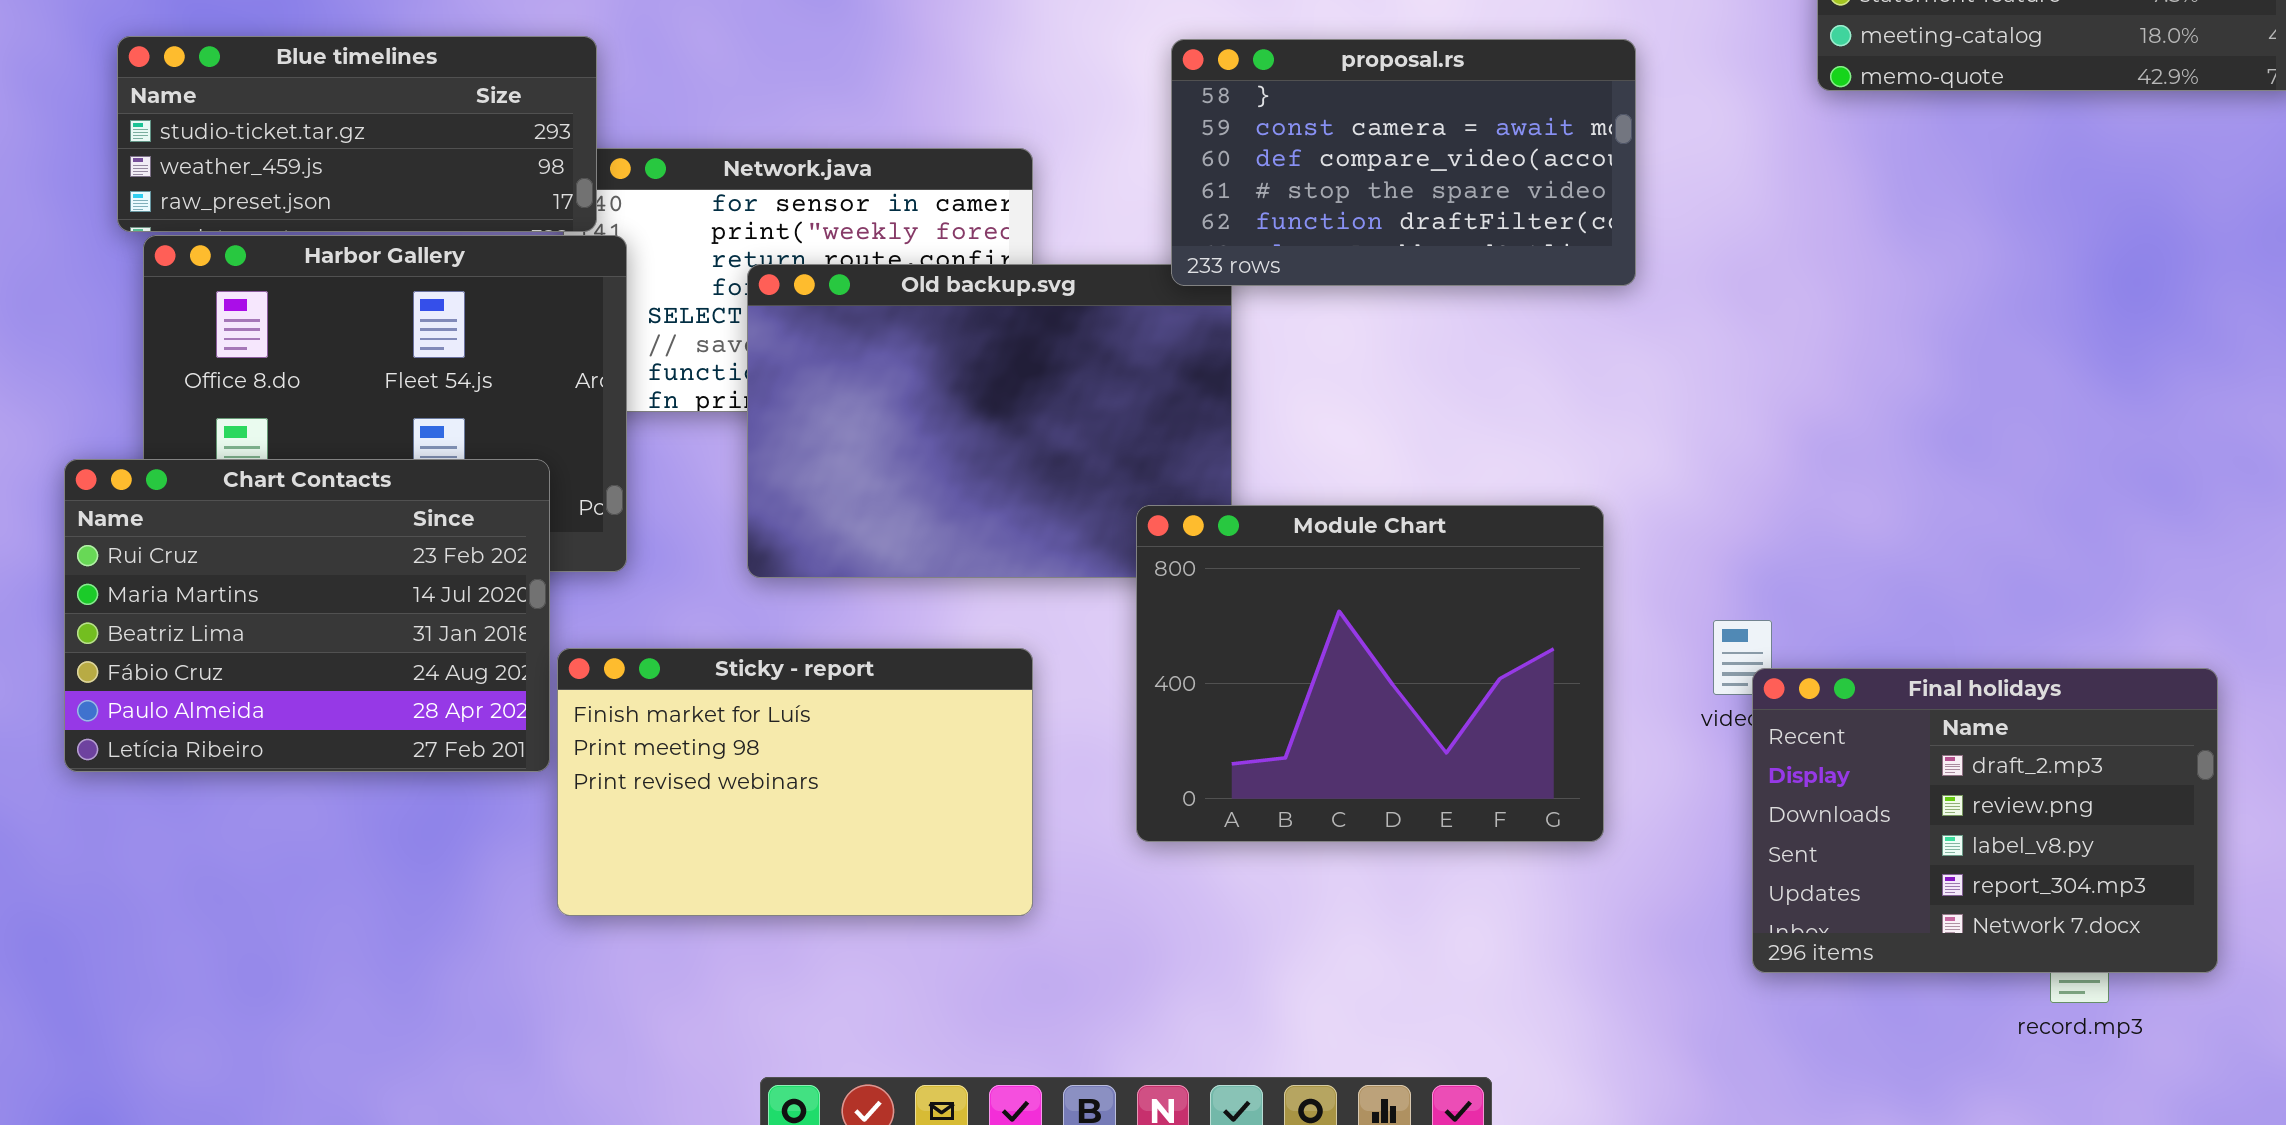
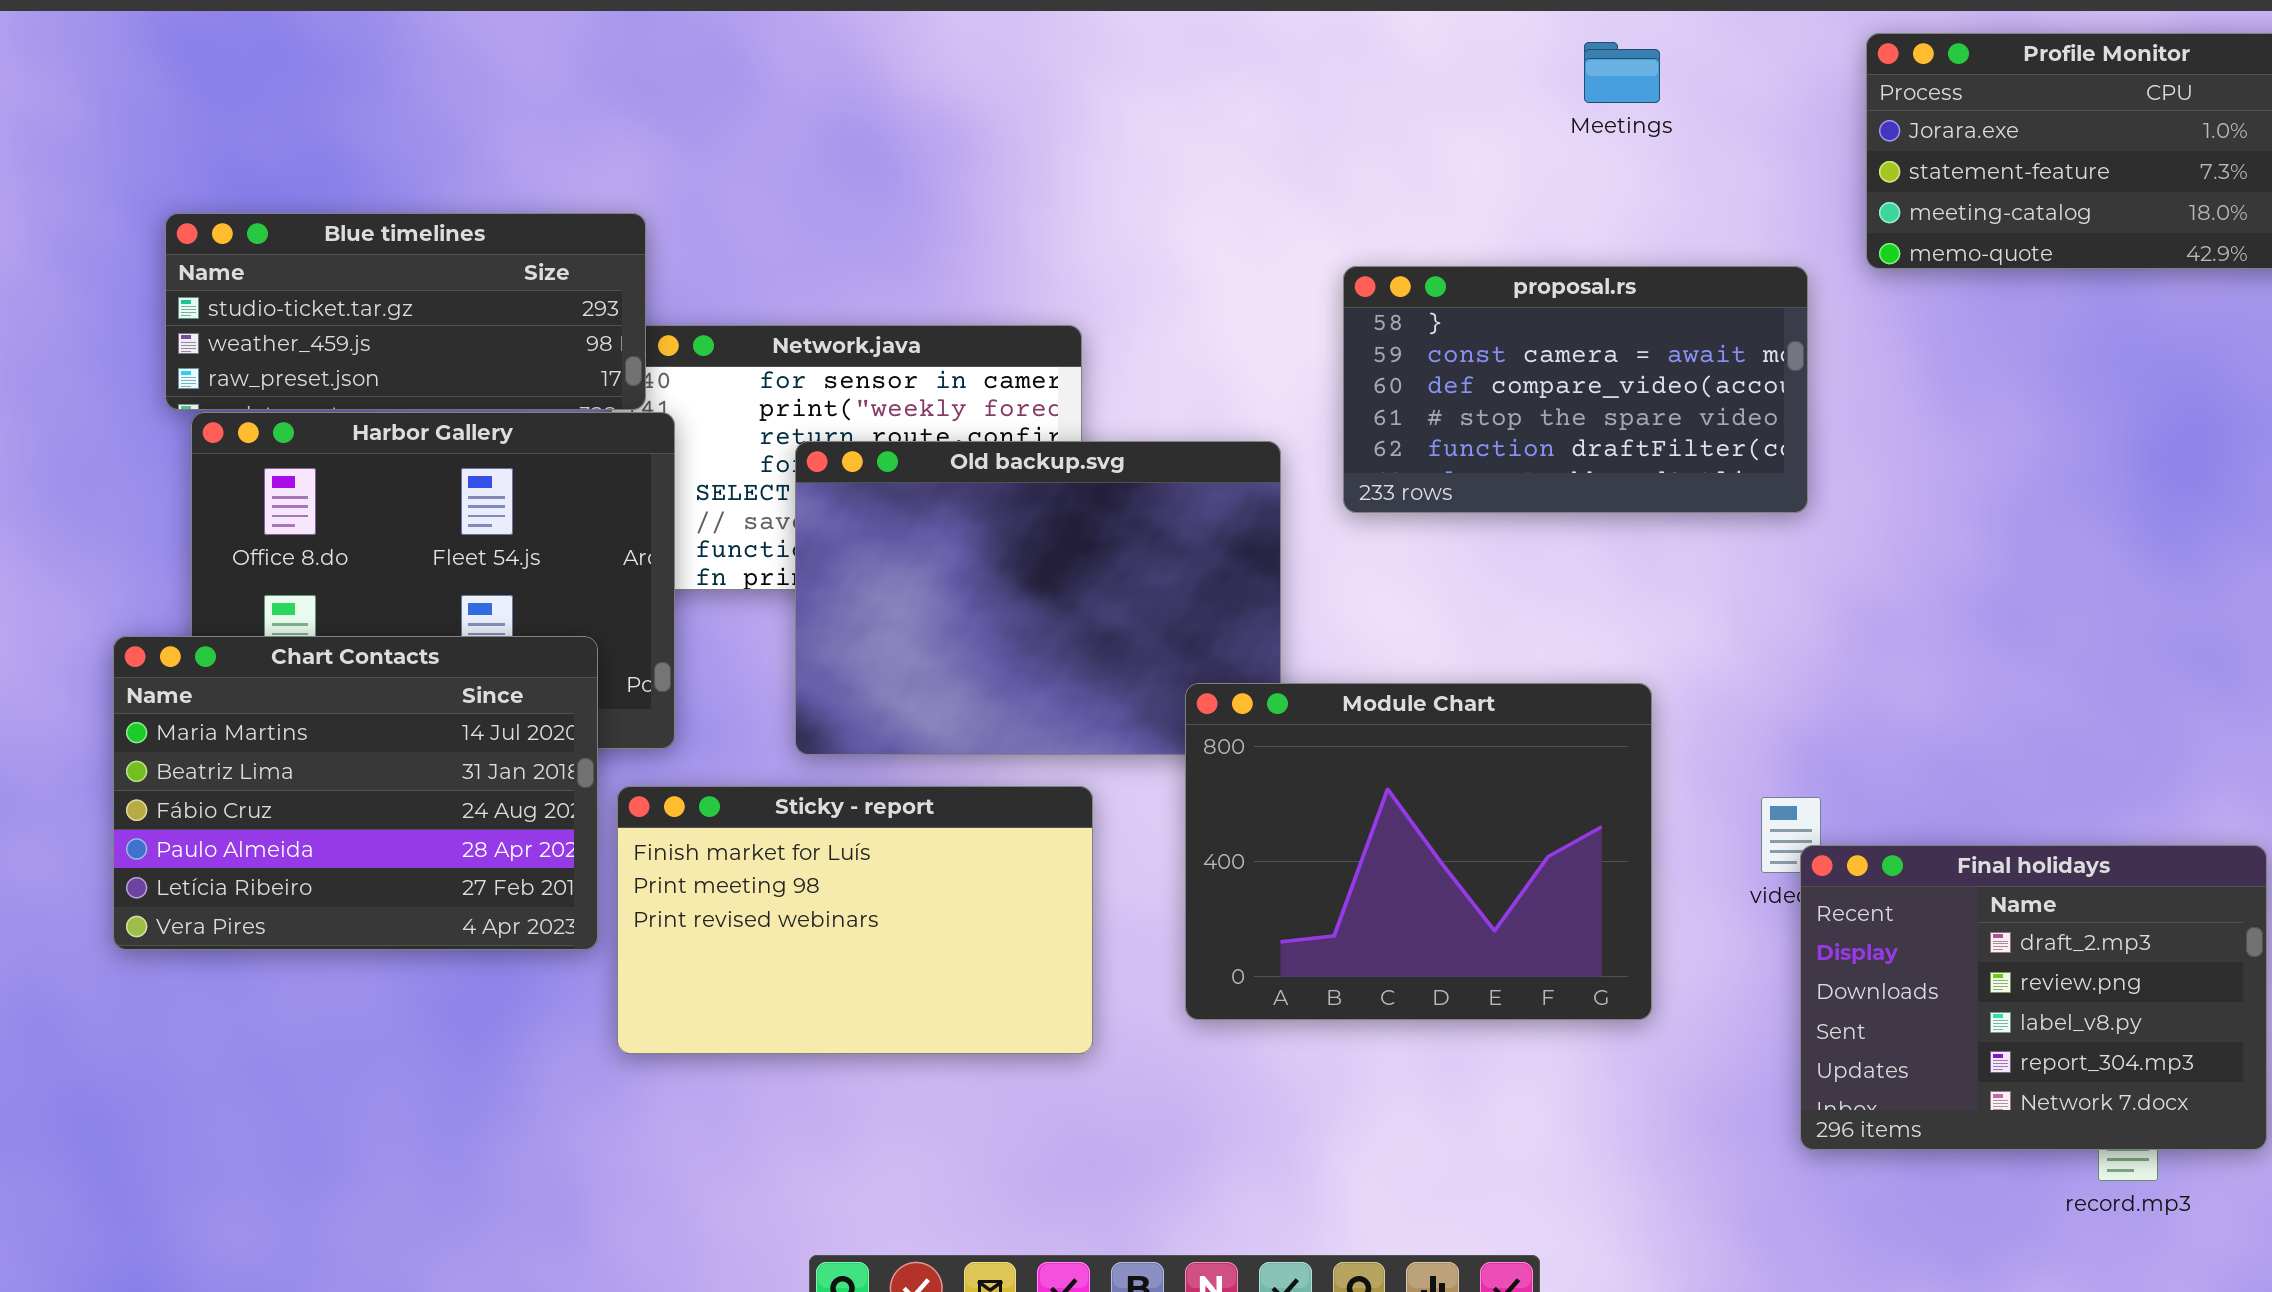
proposal.rs: [1171,39,1636,286] -> [1343,266,1808,513], moved
Chart Contacts: [64,459,550,772] -> [113,636,598,950], scrolled down 1 row
Sticky - report: [557,648,1033,916] -> [617,786,1093,1054], moved

